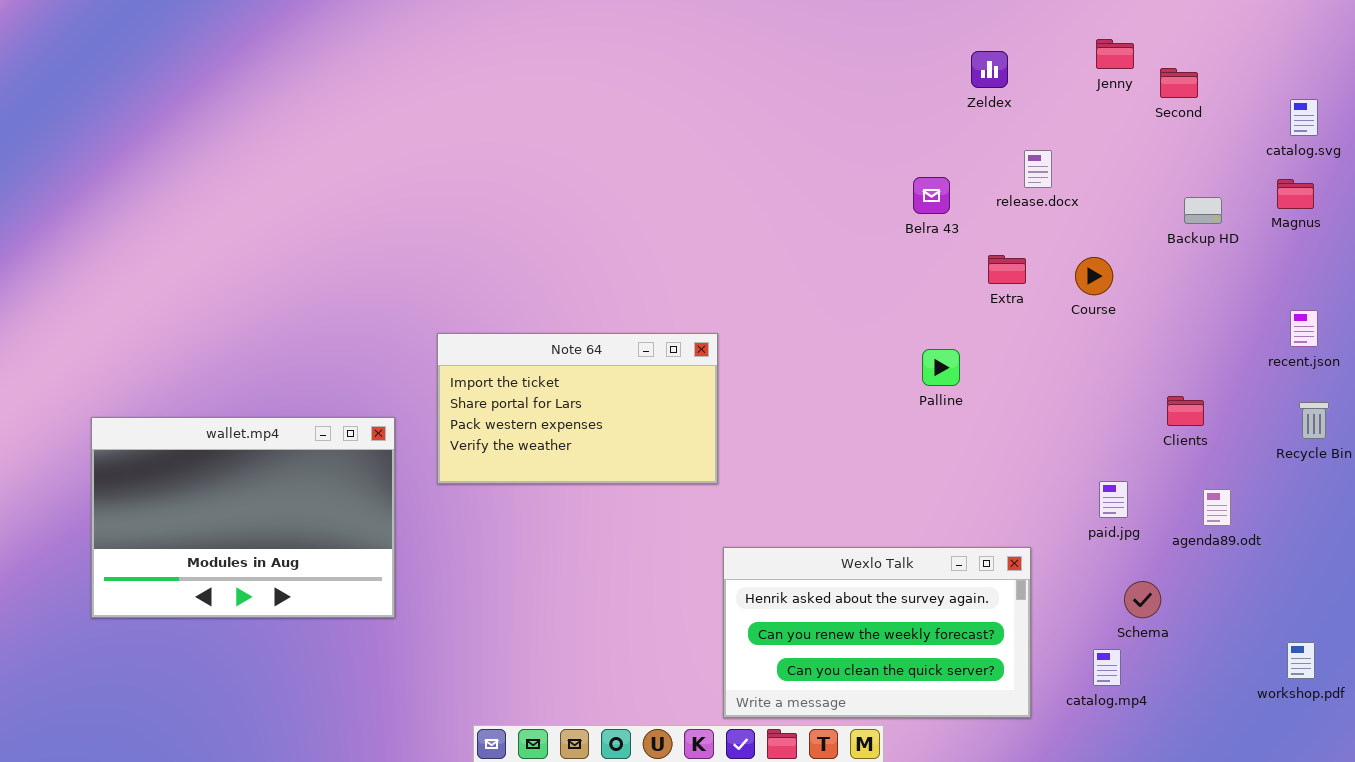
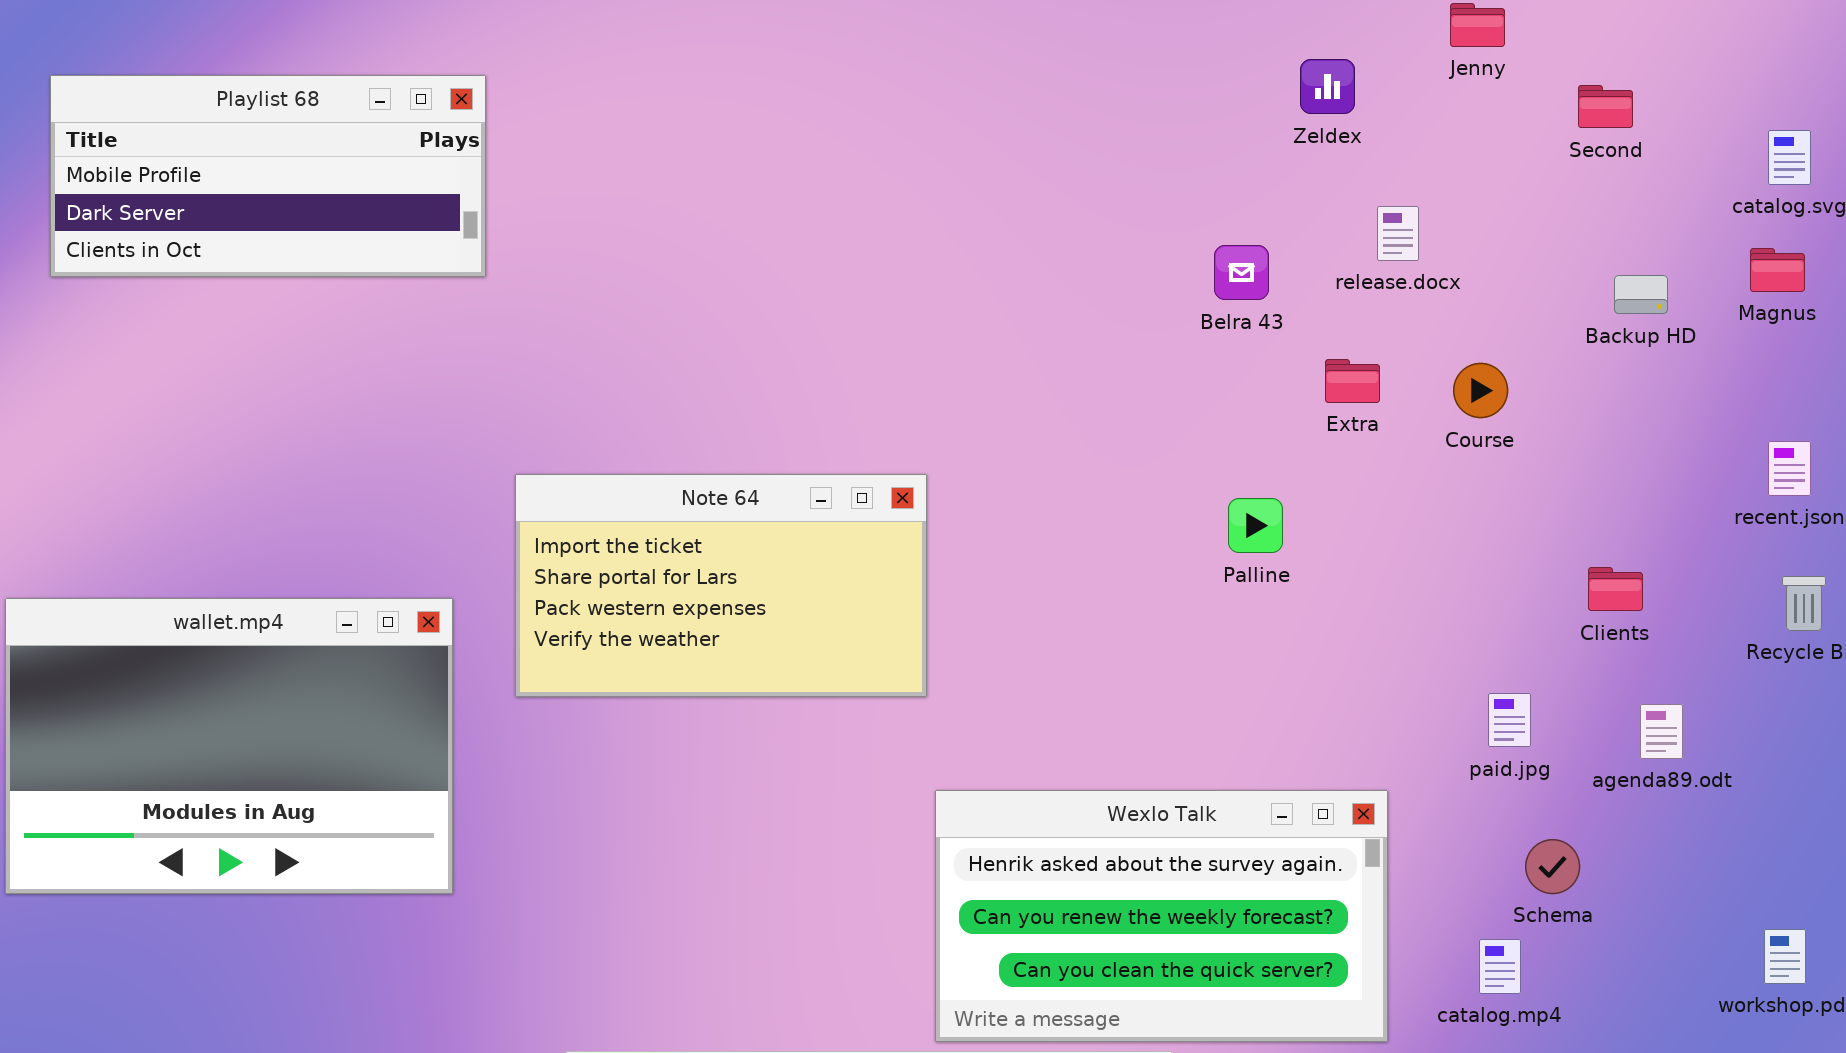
Jenny: [1096,39,1134,69] -> [1450,3,1505,47], moved
Playlist 68: none -> [50,75,486,277], opened

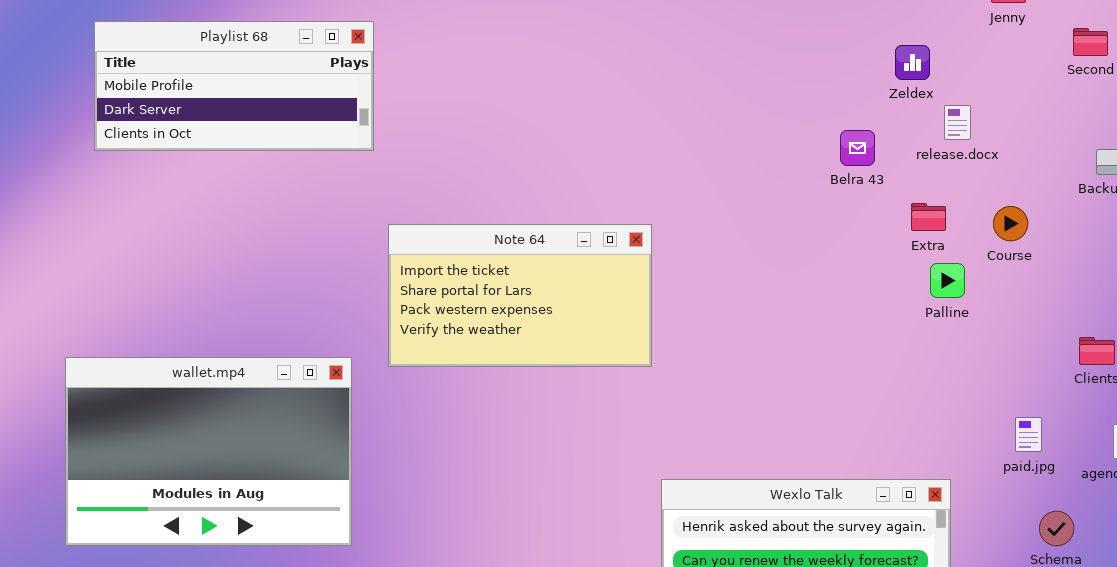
Zeldex: [1300,59,1355,114] -> [895,45,930,80], moved
Note 64: [515,474,927,697] -> [388,224,652,367], moved
Palline: [1228,498,1283,553] -> [930,263,965,298], moved

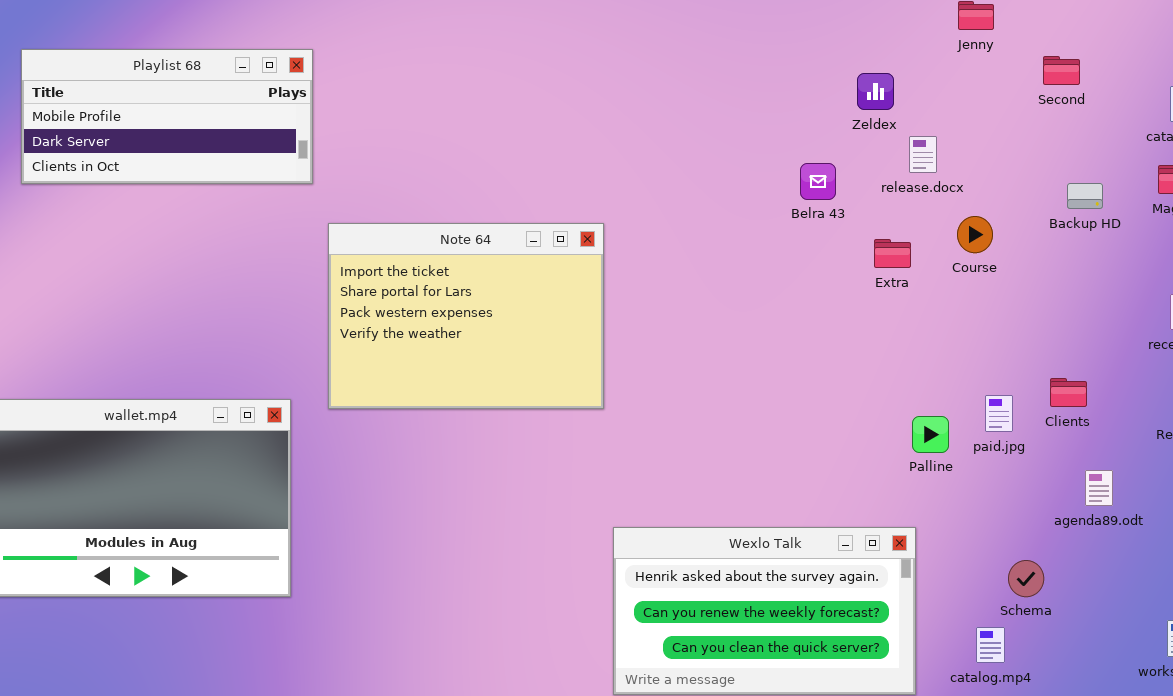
Course: [993,206,1028,241] -> [957,216,993,253], moved
Note 64: [388,224,652,367] -> [328,223,604,409], resized
Palline: [930,263,965,298] -> [912,416,949,453], moved
paid.jpg: [1015,417,1042,452] -> [985,395,1013,432], moved

